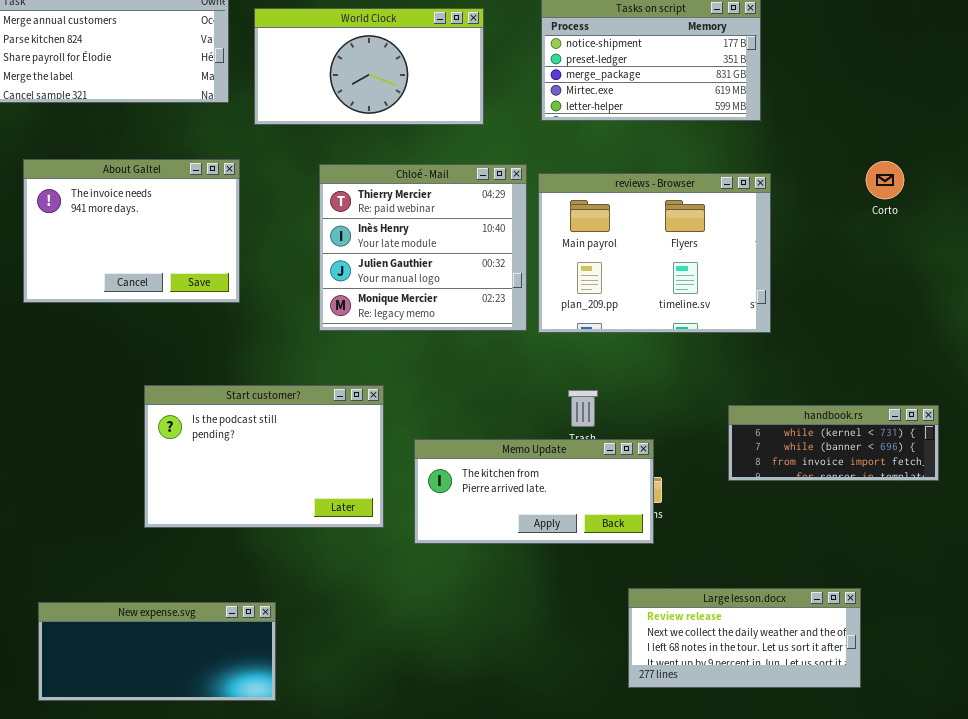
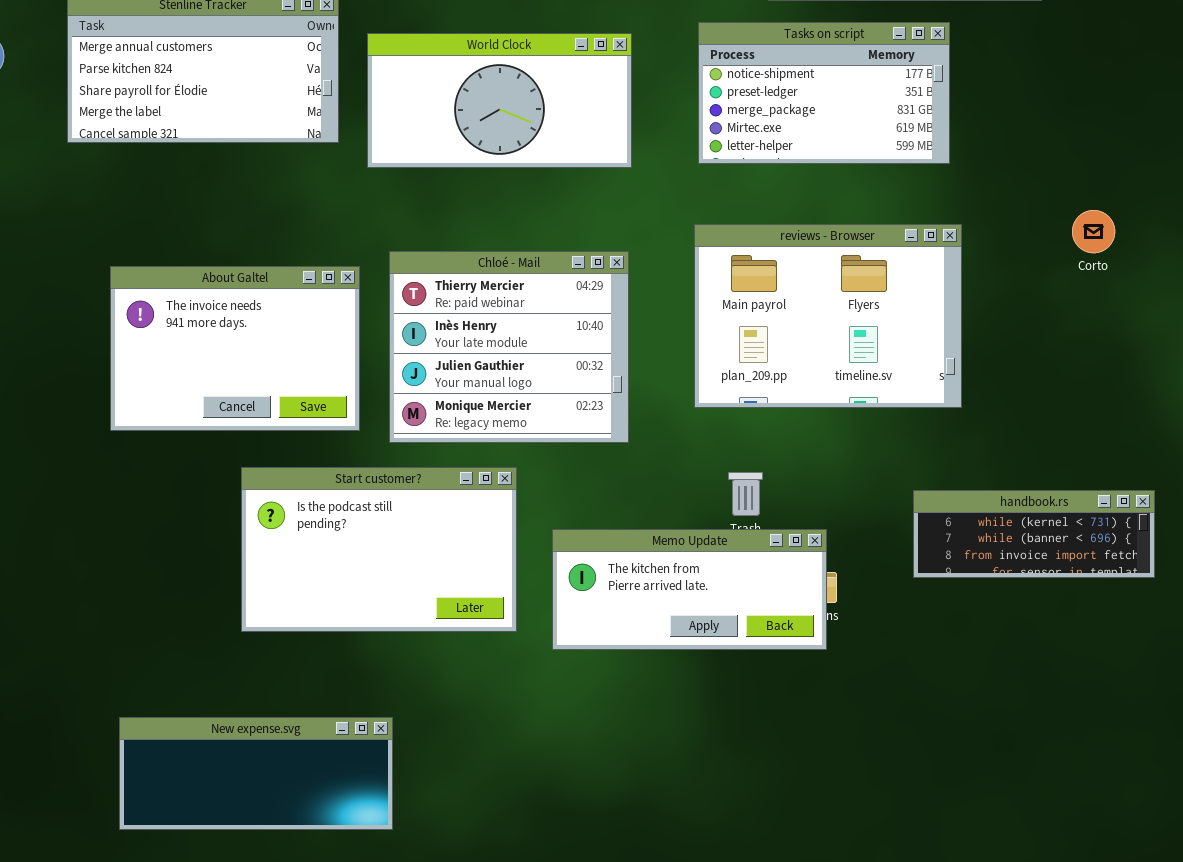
About Galtel: [23,159,240,303] -> [110,266,360,431], moved
Chloé - Mail: [319,164,527,331] -> [389,251,629,443], moved
Large lesson.docx: [628,588,861,688] -> none, closed

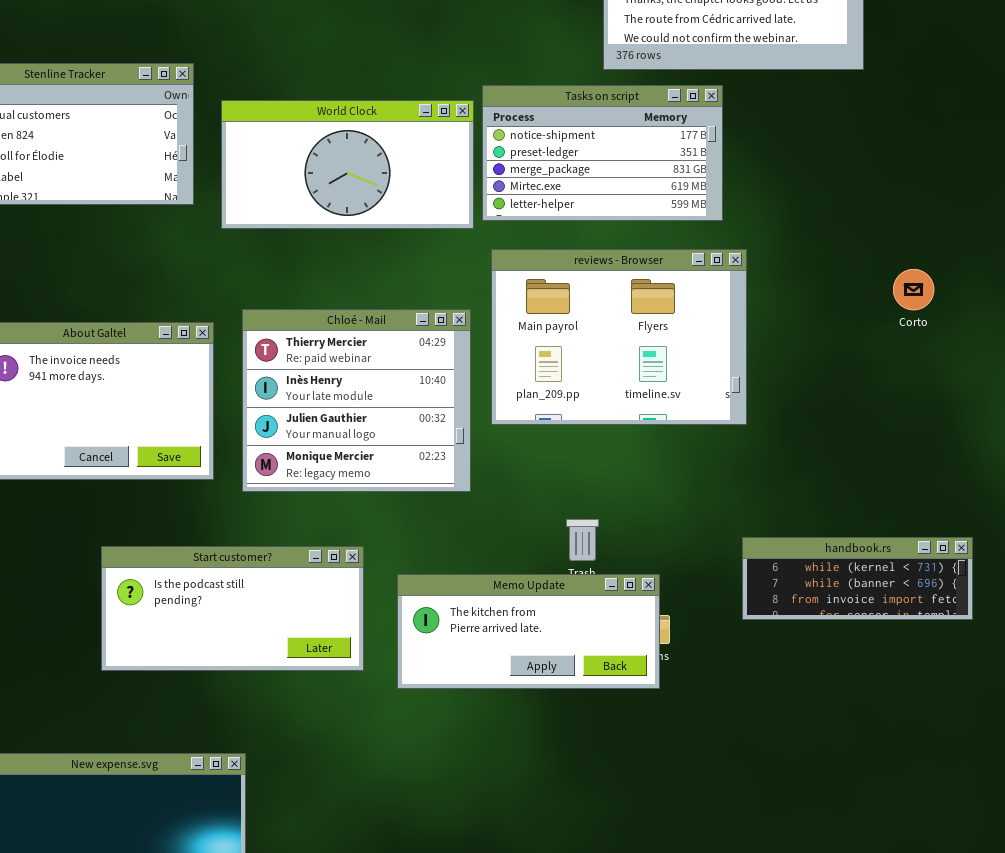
Tasks on script: [698,22,950,164] -> [482,85,723,221], moved
reviews - Browser: [694,224,962,408] -> [491,249,747,425], moved
Start customer?: [241,467,517,632] -> [101,546,364,671], resized

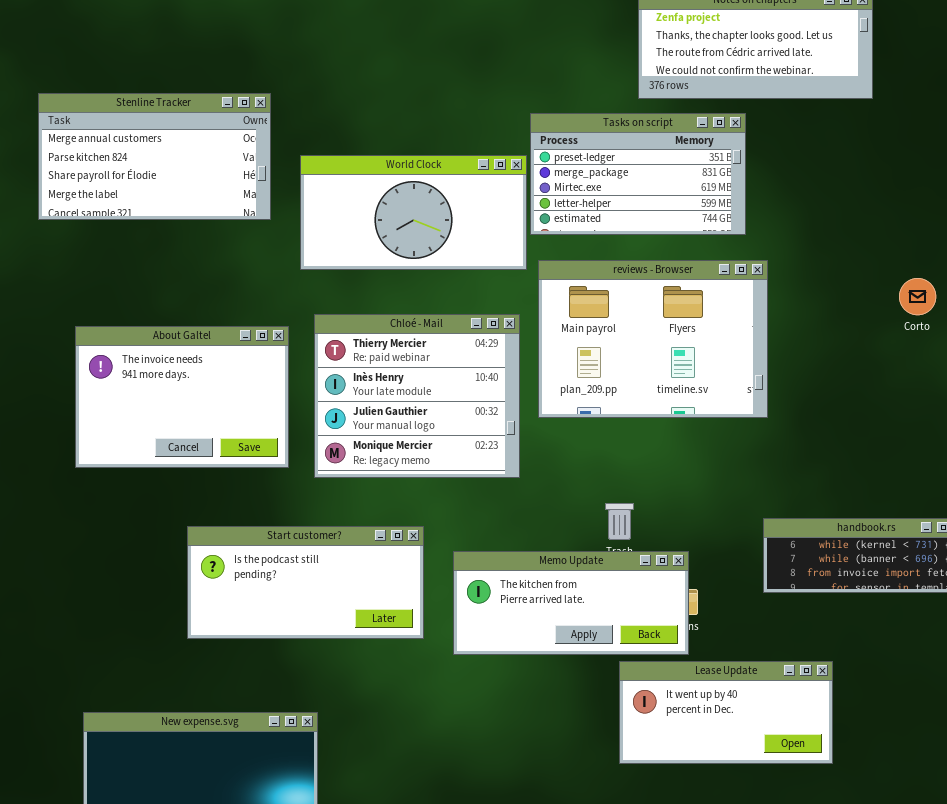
Tasks on script: [482,85,723,221] -> [530,113,746,235], scrolled down 1 row
World Clock: [221,100,474,229] -> [300,155,527,270], moved
Lease Update: none -> [619,661,833,764], opened

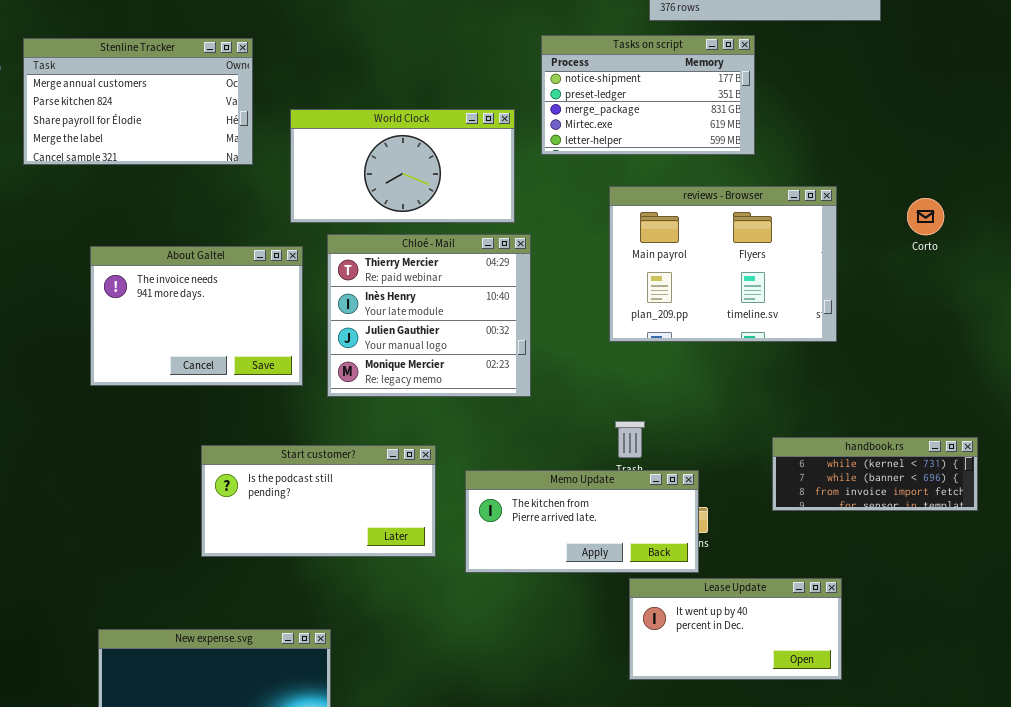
Stenline Tracker: [38,93,271,220] -> [23,38,253,165], moved
Tasks on script: [530,113,746,235] -> [541,35,755,155], scrolled up 1 row
World Clock: [300,155,527,270] -> [290,109,515,223], moved
reviews - Browser: [538,260,768,418] -> [609,186,837,342], moved

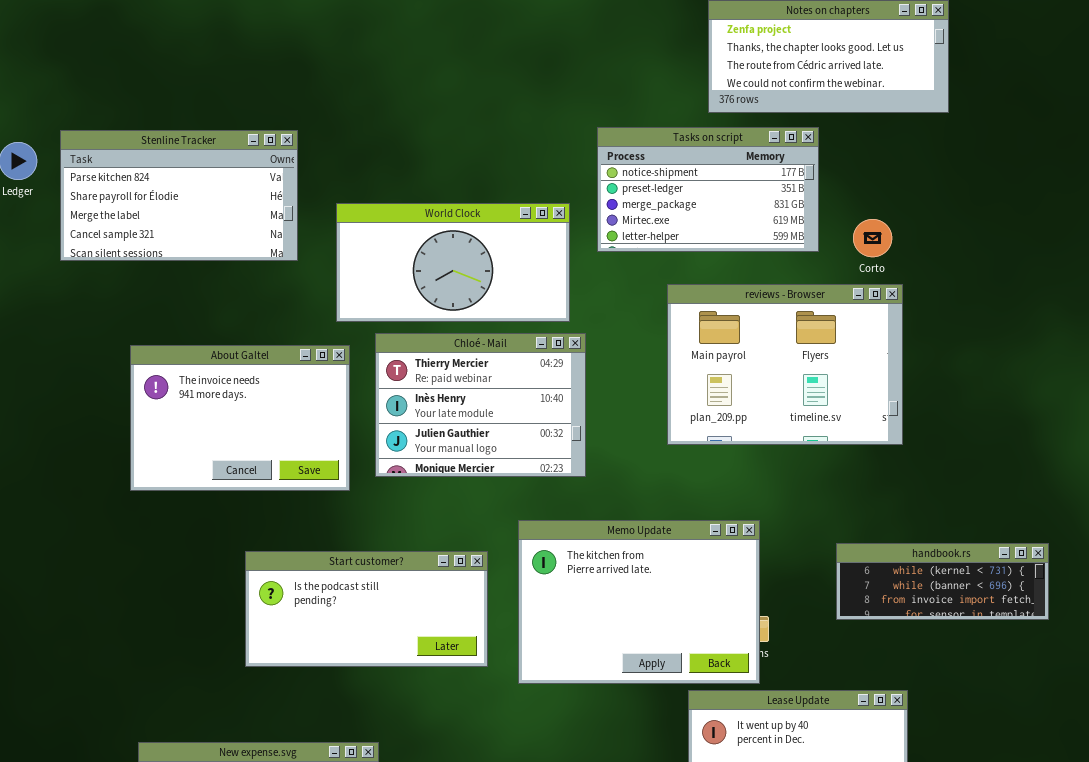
Stenline Tracker: [23,38,253,165] -> [60,130,298,261], scrolled down 1 row
Corto: [907,198,944,235] -> [853,219,892,257], moved
Chloé - Mail: [327,234,531,397] -> [375,333,586,477], resized
Memo Update: [465,470,699,573] -> [518,520,760,684], resized

